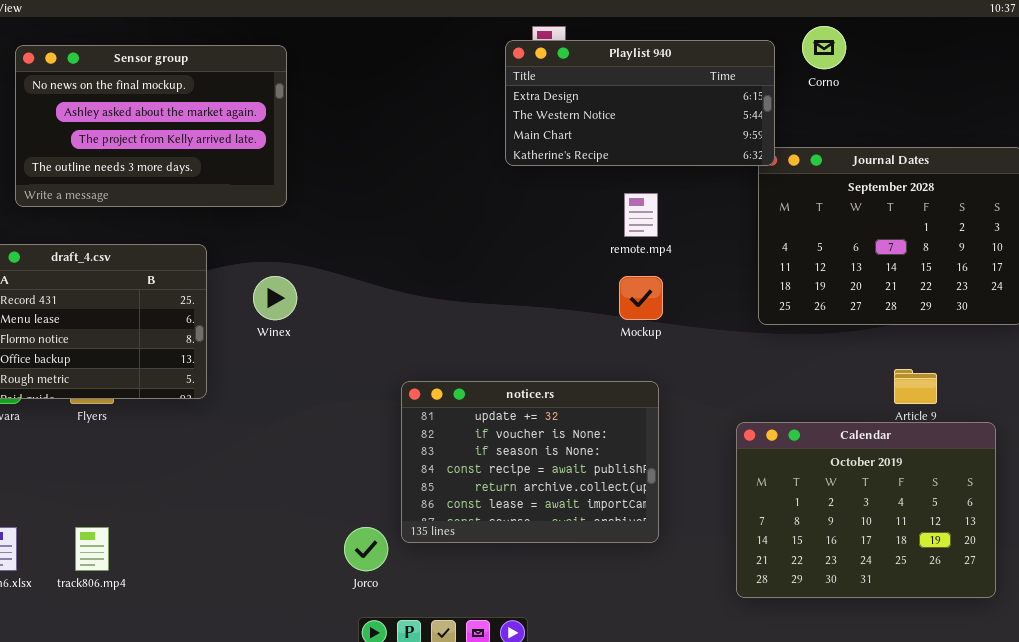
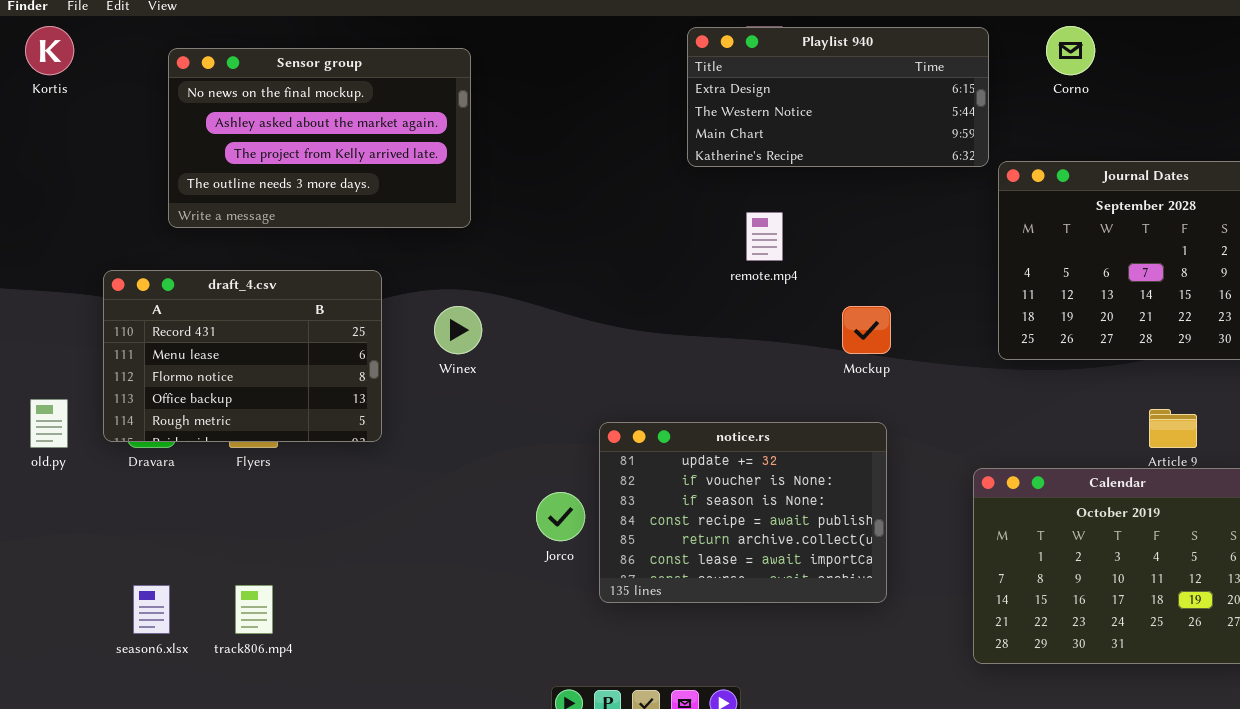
Playlist 940: [505,40,775,166] -> [687,27,989,167], moved
remote.mp4: [624,193,658,237] -> [746,212,783,261], moved
Jorco: [344,527,388,571] -> [536,492,585,541], moved

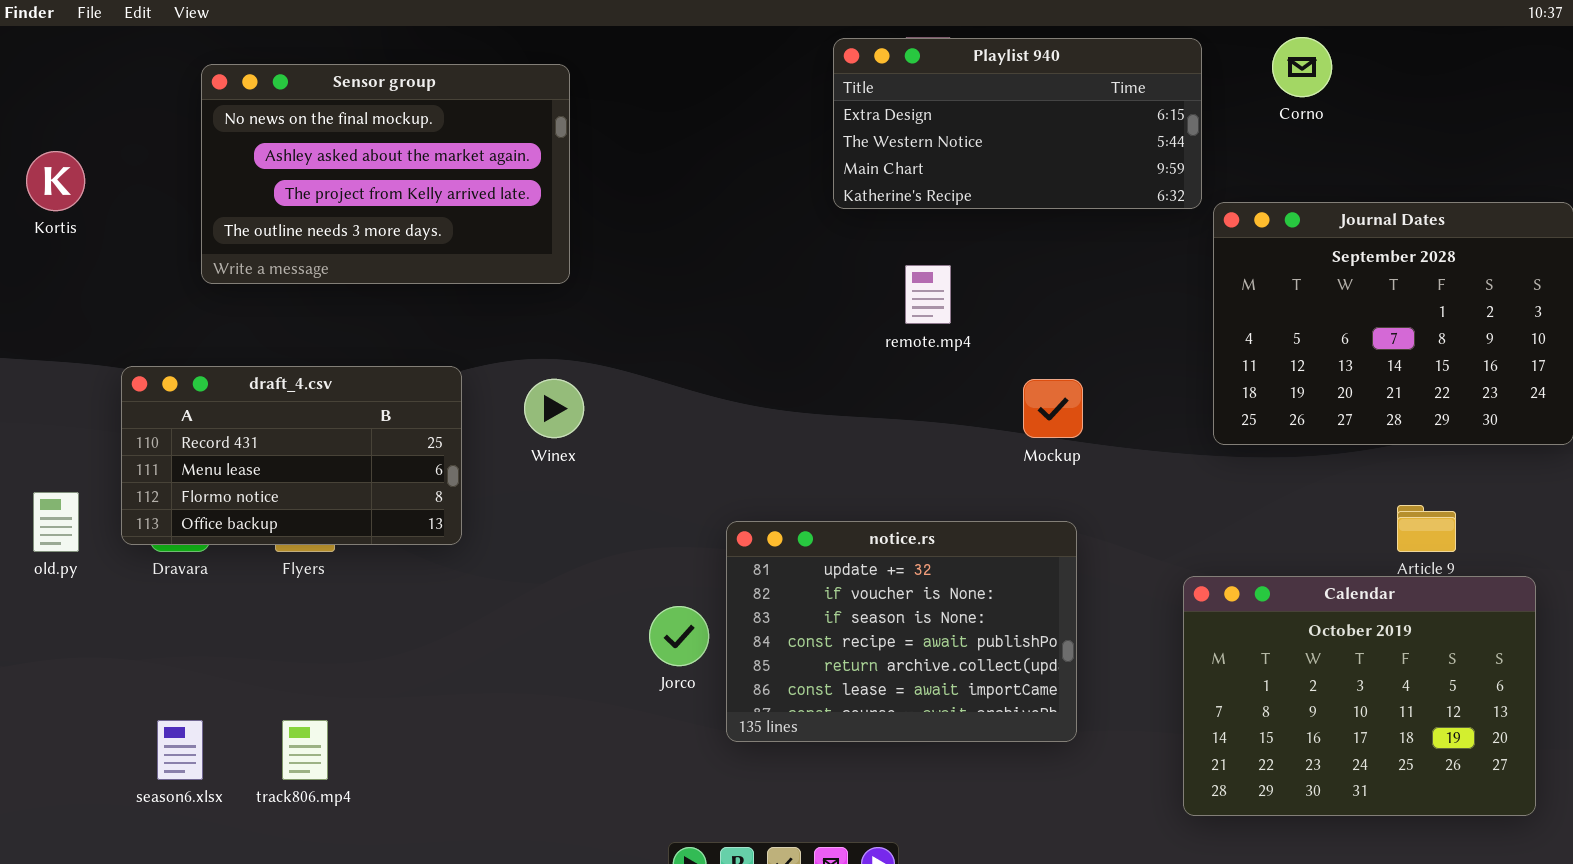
Kortis: [25,26,74,75] -> [26,151,85,211], moved
draft_4.csv: [103,270,382,442] -> [121,366,462,545], resized

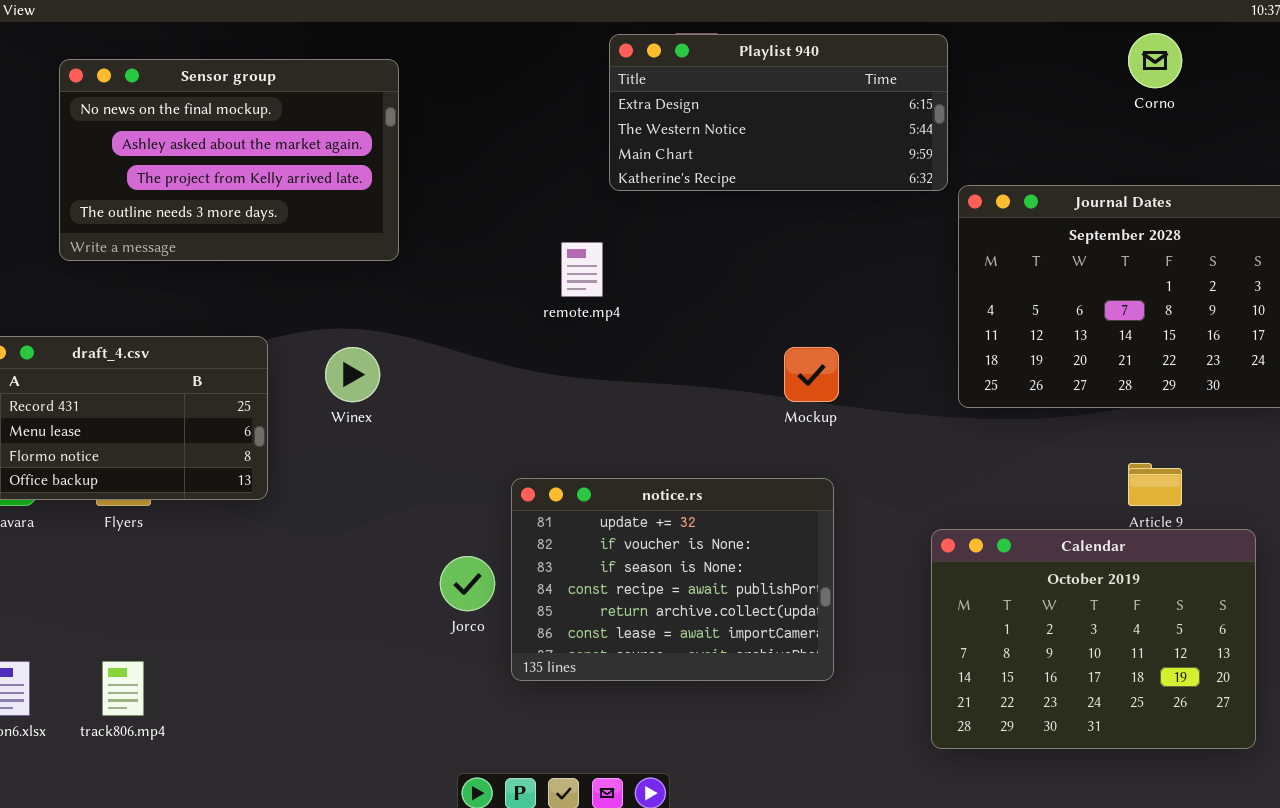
Corno: [1272,37,1332,97] -> [1128,33,1182,88], moved
Sensor group: [201,64,570,284] -> [59,59,399,261], moved
remote.mp4: [905,265,951,324] -> [561,242,603,297], moved

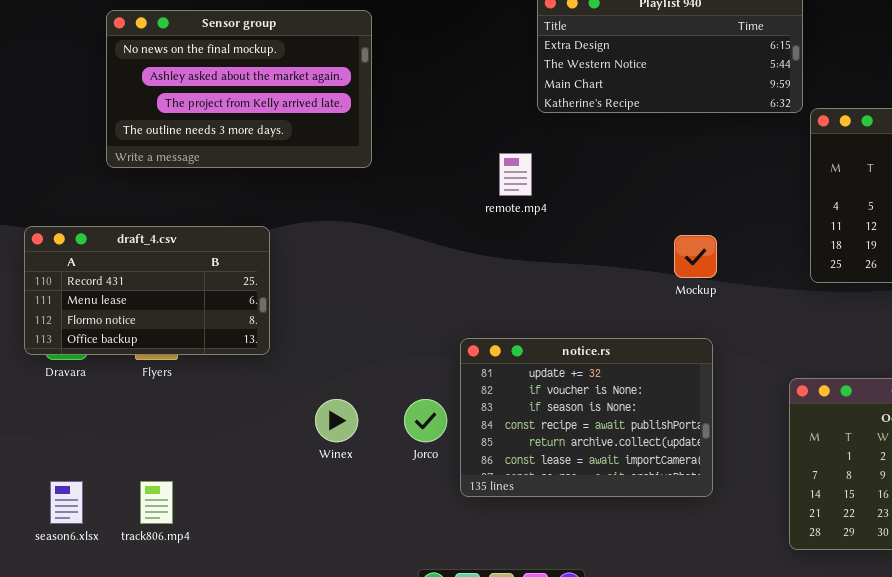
Winex: [325,347,380,402] -> [315,399,358,442], moved

